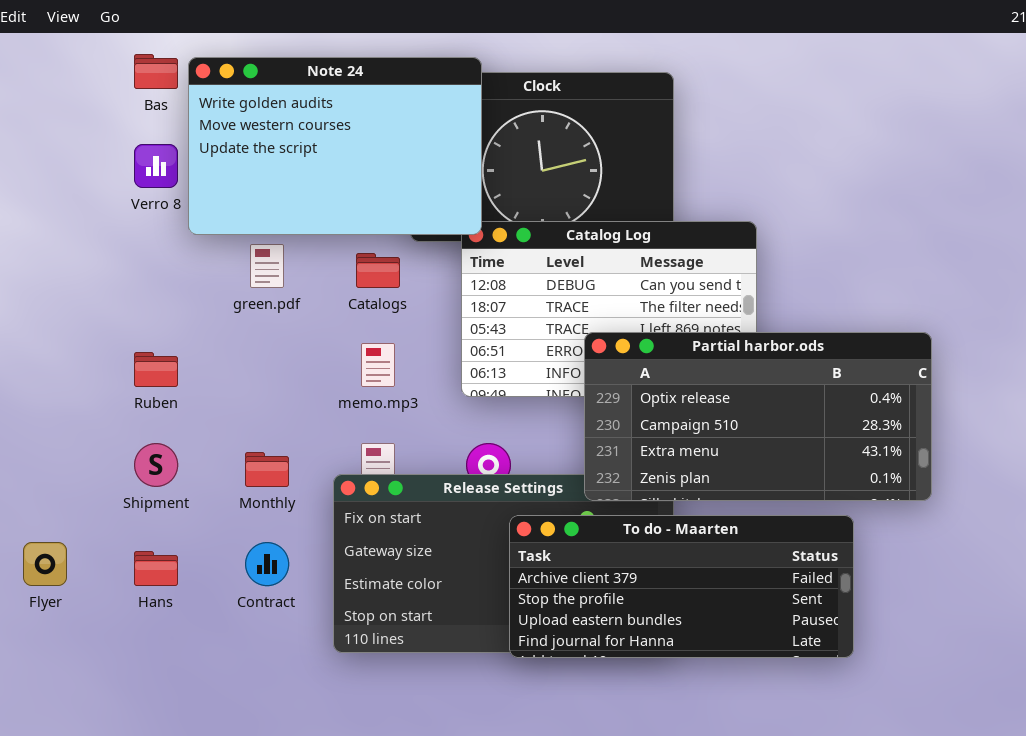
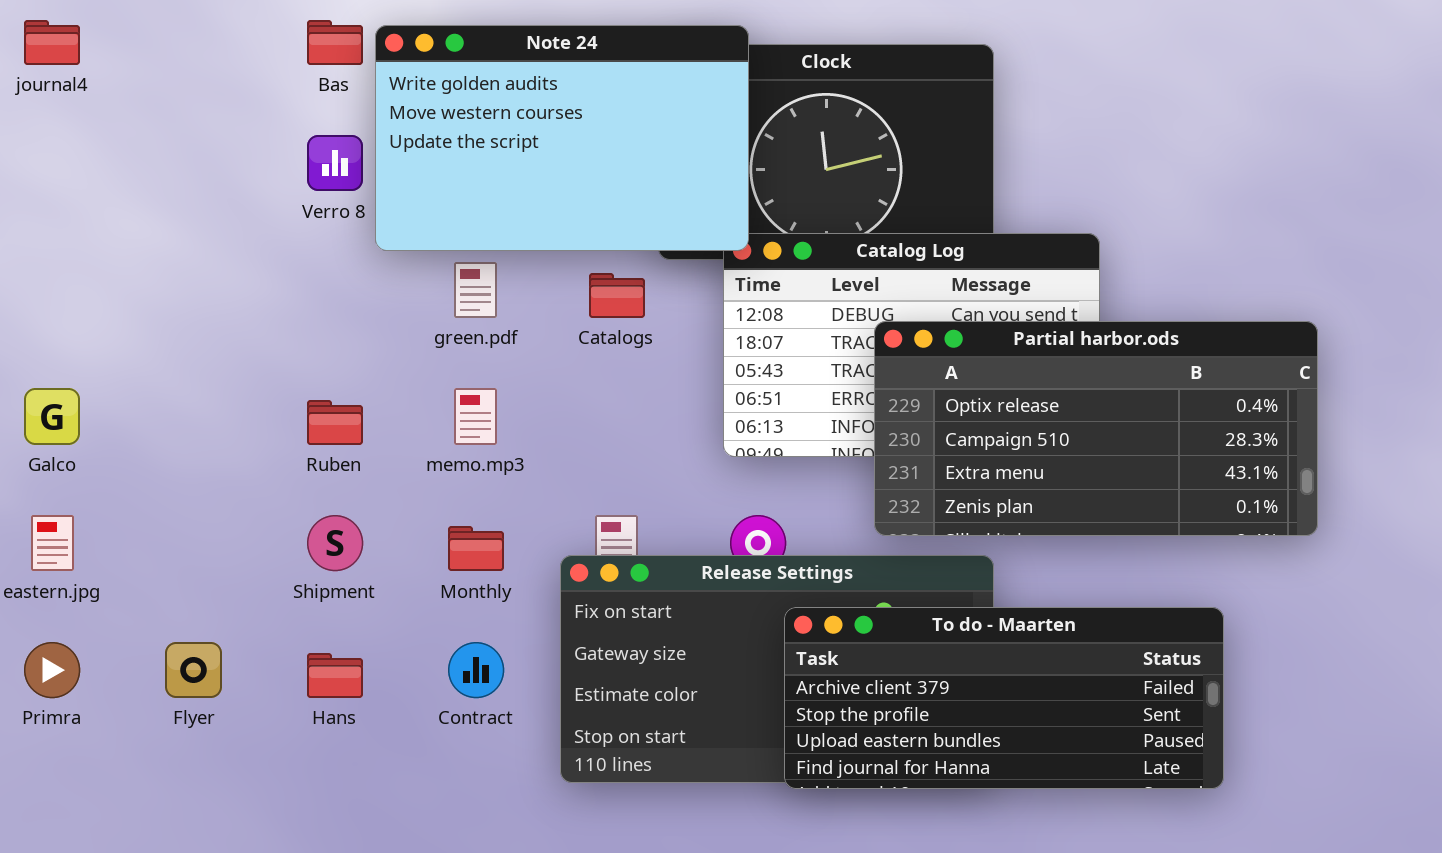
Partial harbor.ods: [584,332,932,501] -> [874,321,1318,536], moved
memo.mp3: [361,343,395,387] -> [454,388,497,445], moved

